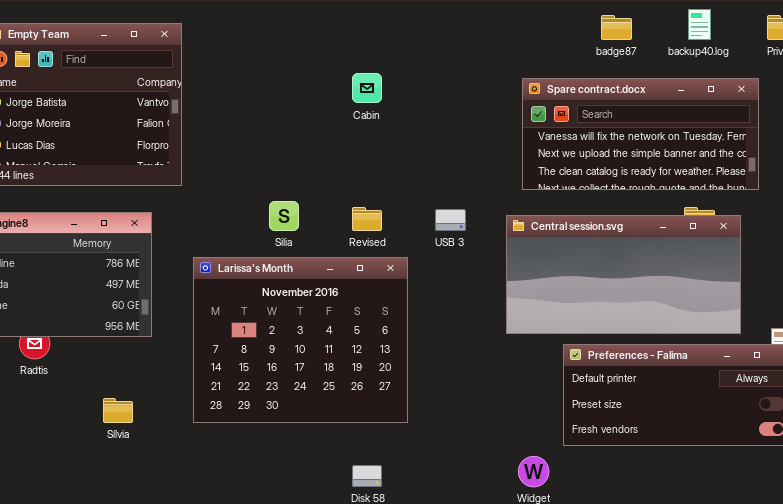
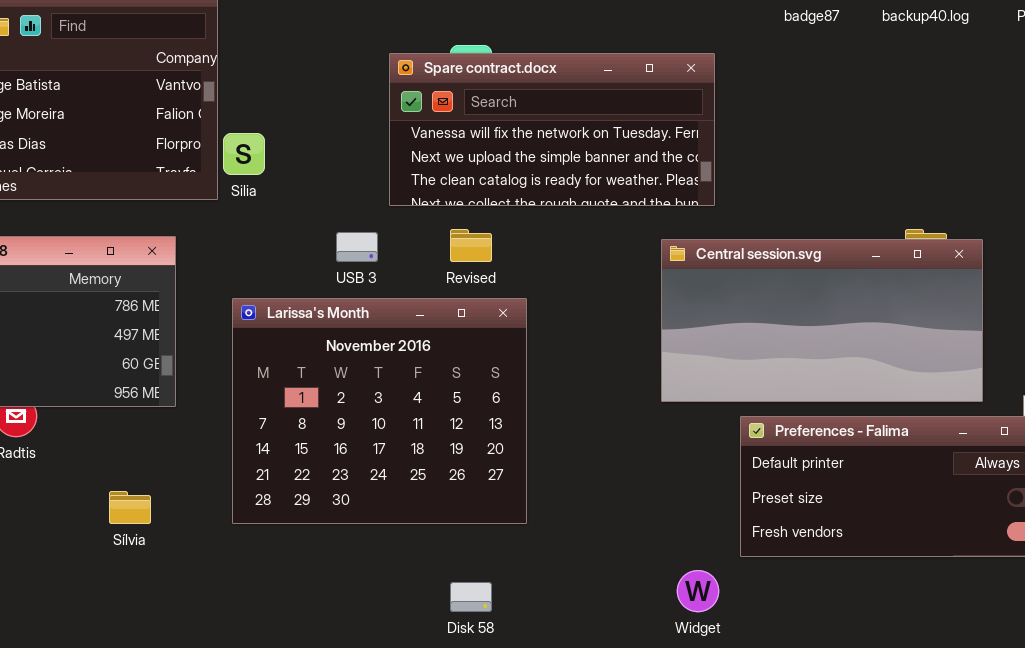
Spare contract.docx: [522,78,759,190] -> [389,53,715,206], moved
Silia: [269,201,299,231] -> [223,133,265,175], moved
USB 3: [435,209,466,231] -> [336,232,378,262], moved

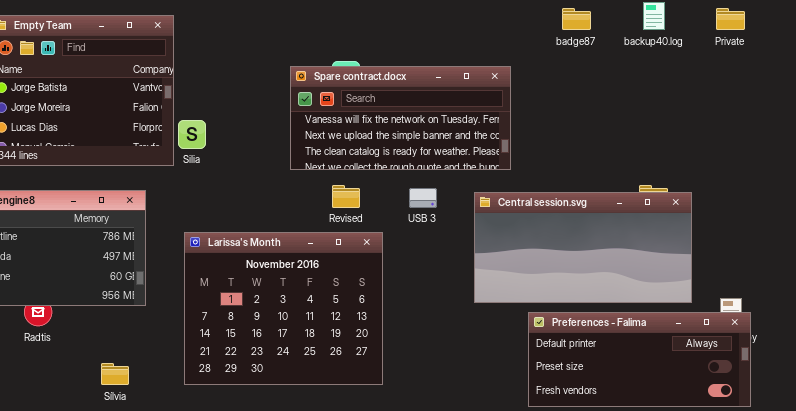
USB 3: [336,232,378,262] -> [409,188,437,208], moved

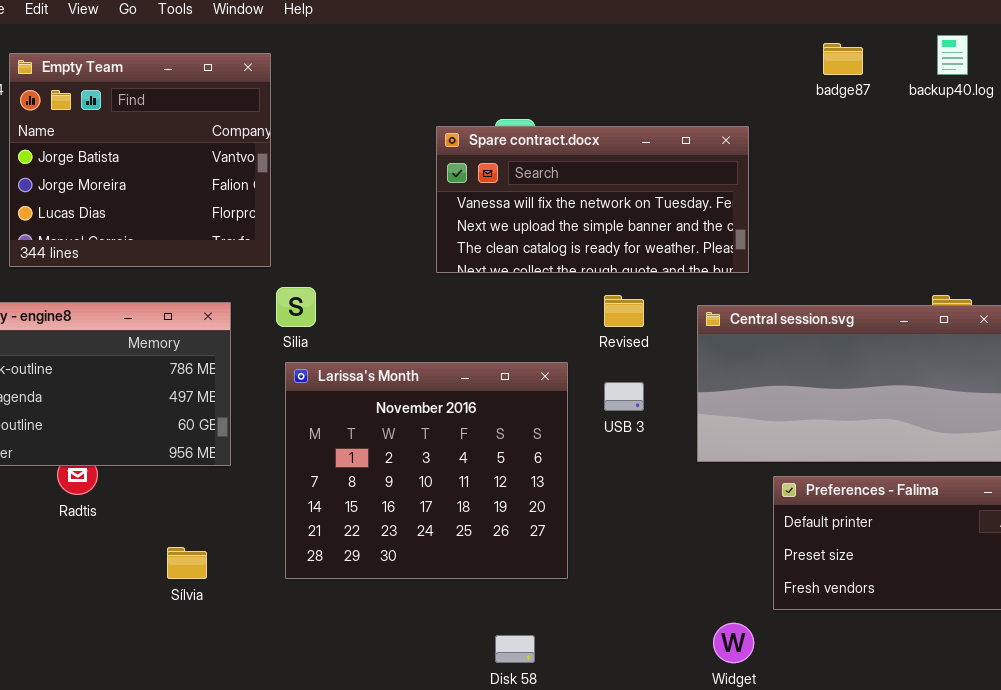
Silia: [178,120,206,149] -> [276,287,316,327], moved
Revised: [332,185,360,208] -> [604,295,644,327], moved
USB 3: [409,188,437,208] -> [604,382,644,411], moved

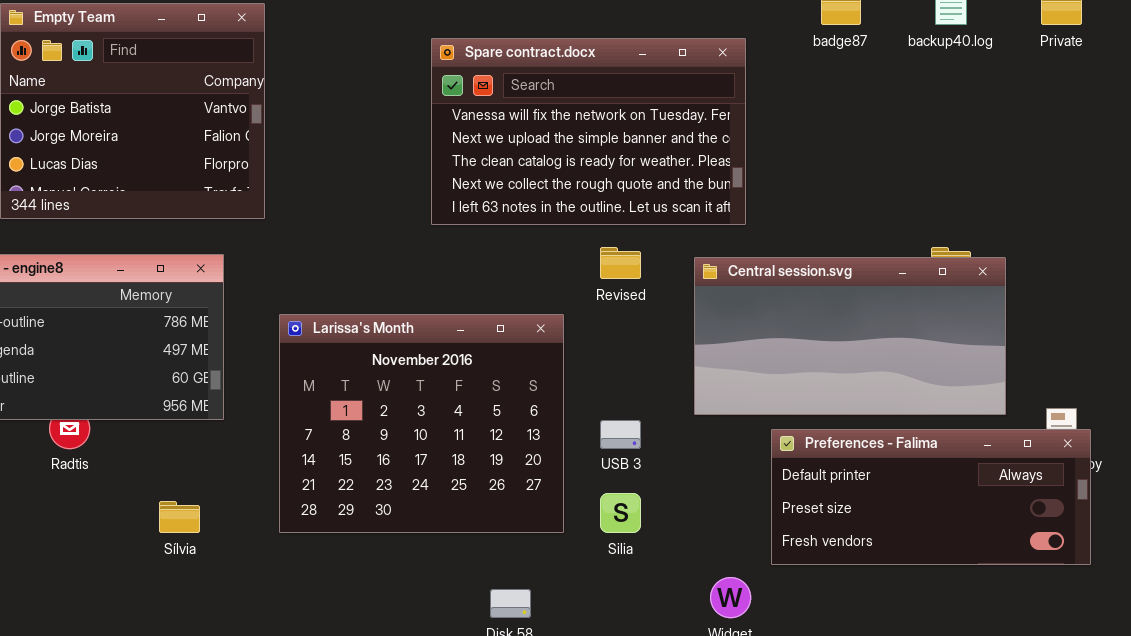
Spare contract.docx: [436,126,749,273] -> [431,38,746,225], resized
Silia: [276,287,316,327] -> [600,493,641,533], moved
USB 3: [604,382,644,411] -> [600,420,641,449], moved

